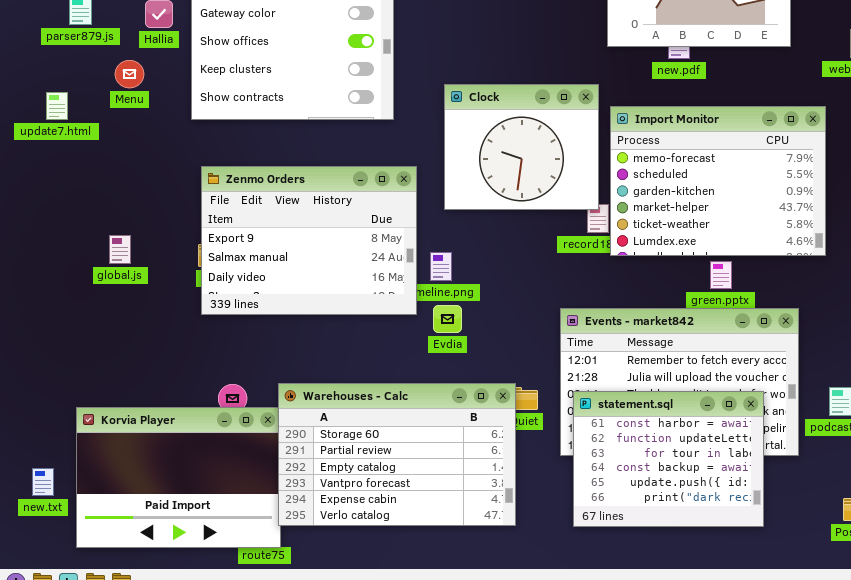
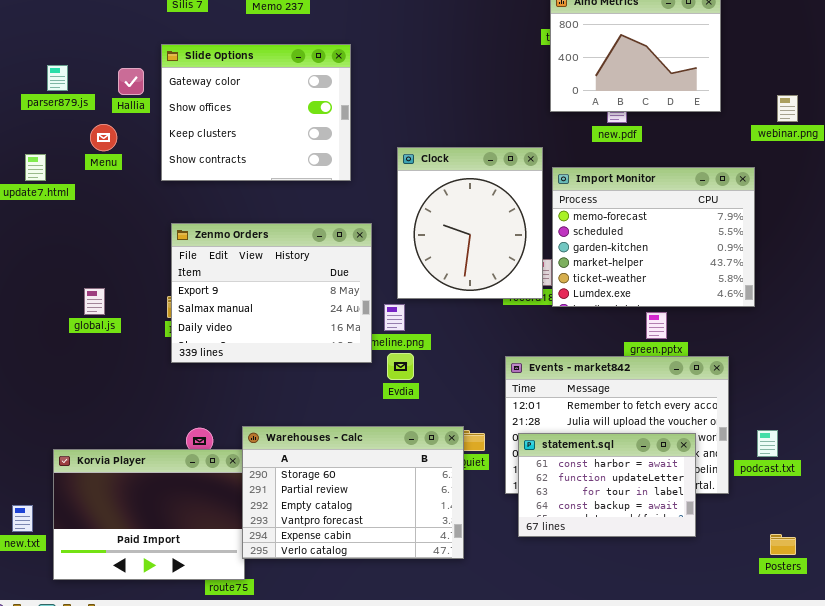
Clock: [444,84,599,210] -> [397,147,543,299], resized
statement.sql: [573,391,764,527] -> [518,433,696,537], resized

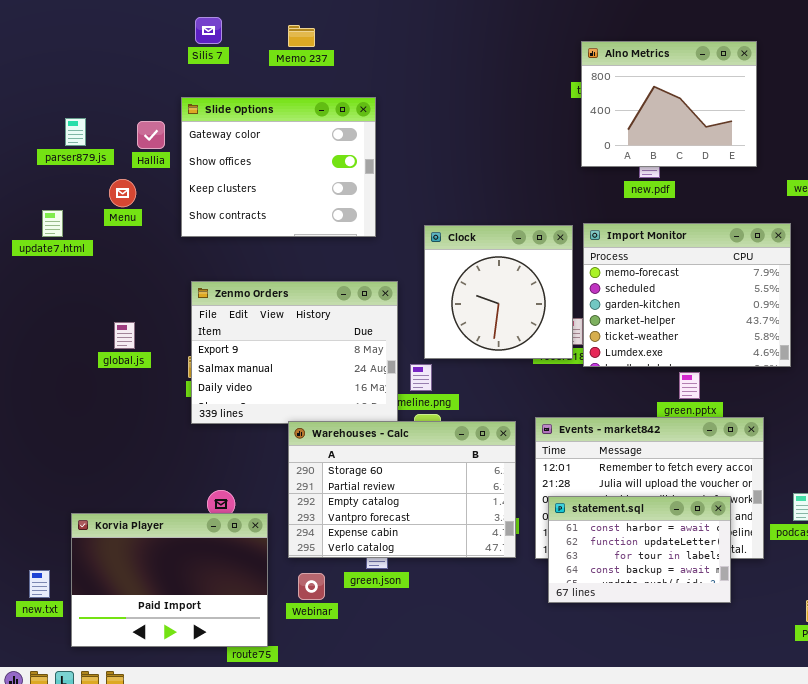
Clock: [397,147,543,299] -> [424,225,573,359], resized
global.js: [84,288,105,315] -> [114,322,135,349], moved
Warehouses - Calc: [242,426,464,559] -> [288,421,516,558], moved

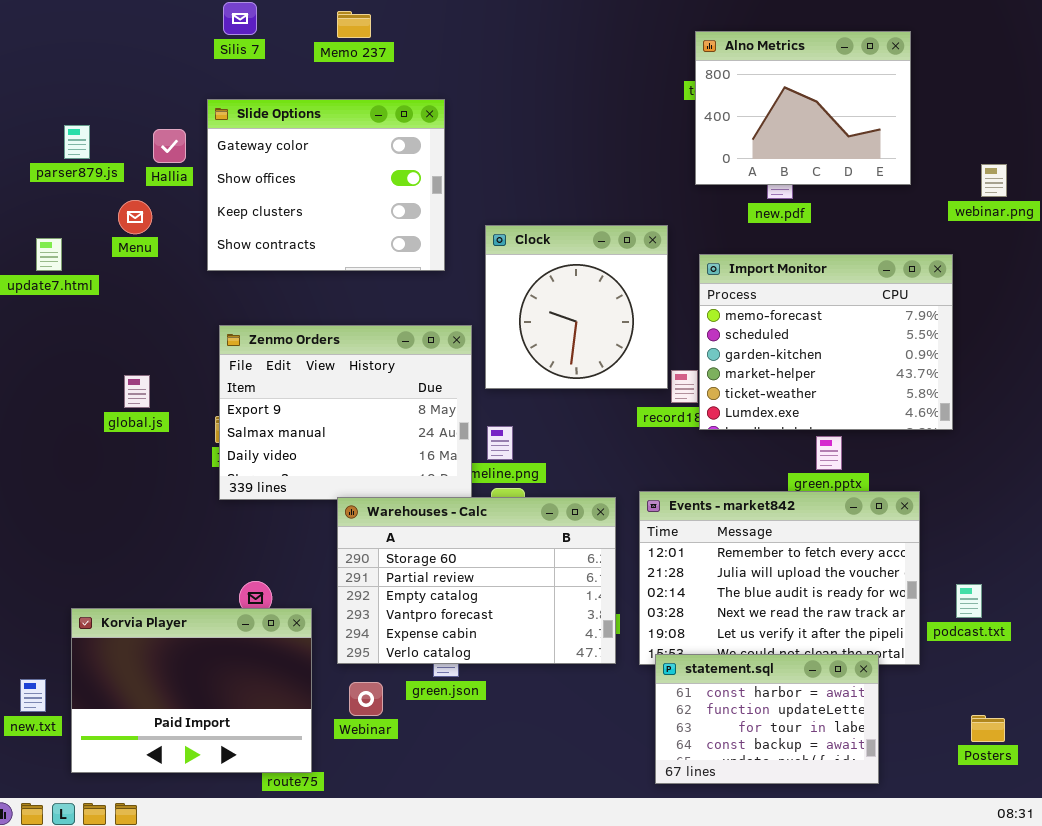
Clock: [424,225,573,359] -> [485,225,668,389], moved
statement.sql: [548,496,731,603] -> [655,654,879,784], moved

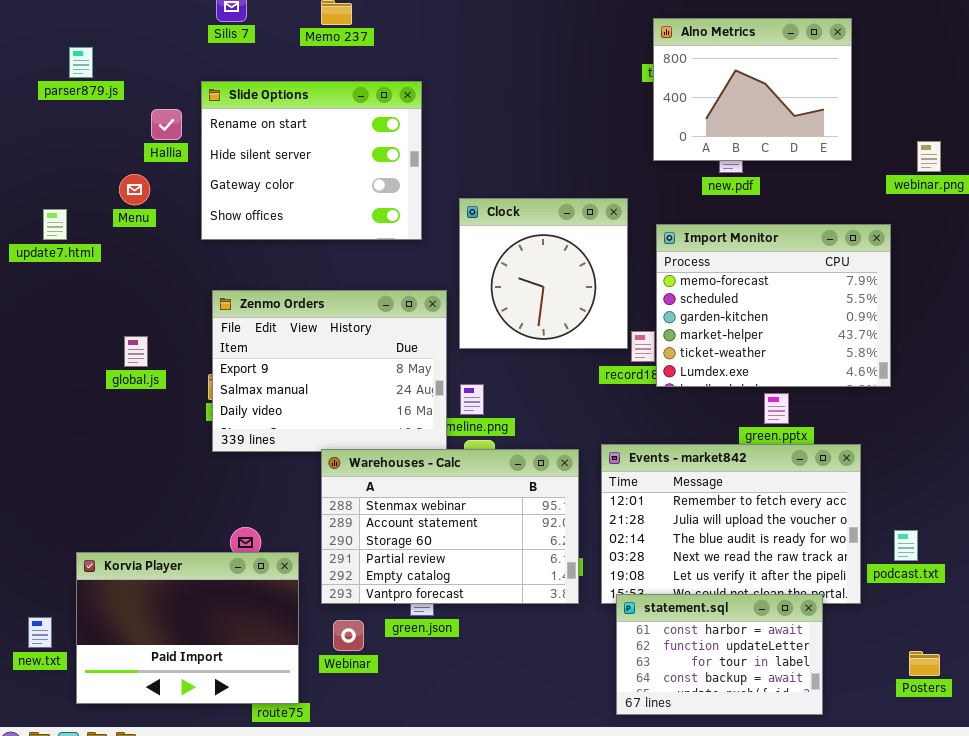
Slide Options: [207,99,445,271] -> [201,81,422,240], scrolled up 2 rows
parser879.js: [64,125,90,159] -> [69,47,93,78], moved
Warehouses - Calc: [337,497,616,664] -> [321,449,579,604], scrolled up 2 rows

